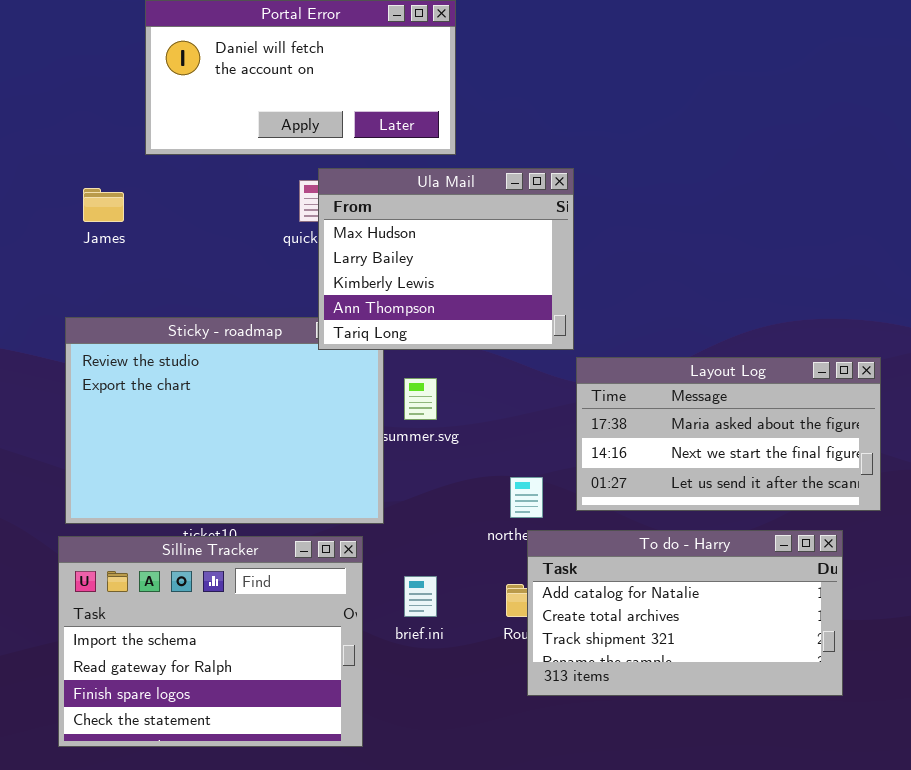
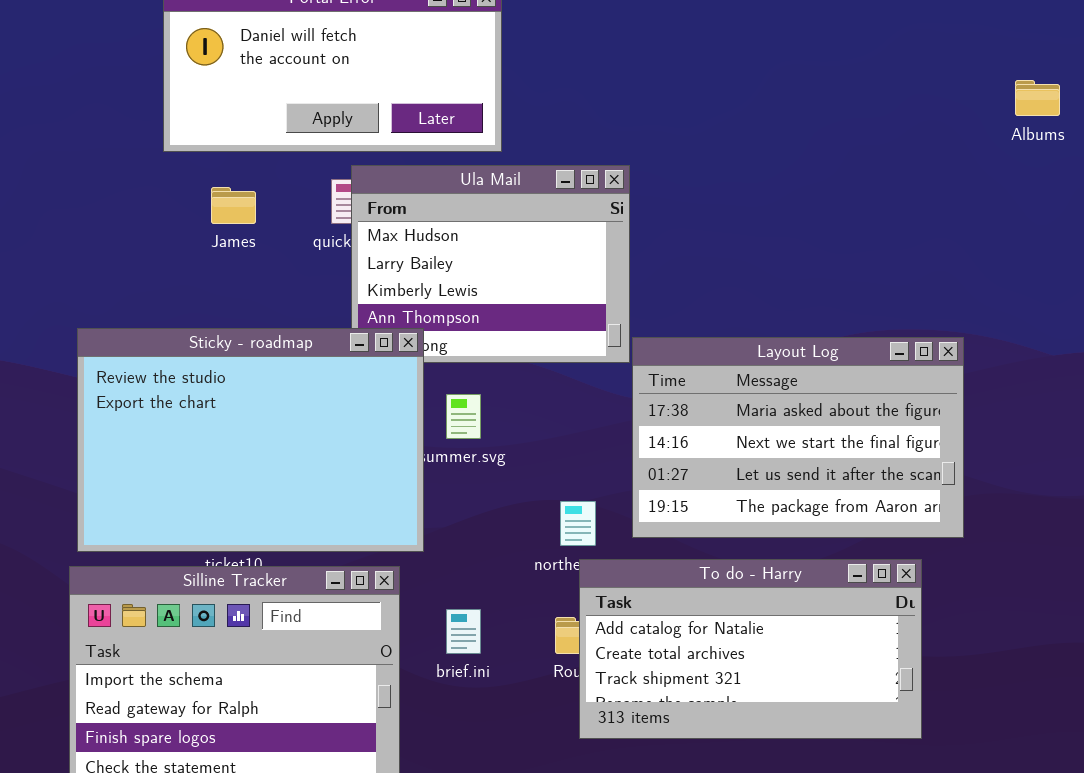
James: [83,188,124,222] -> [211,187,256,224], moved
Sticky - roadmap: [65,317,384,524] -> [77,328,424,552], raised
Layout Log: [576,357,881,511] -> [632,337,964,538], resized

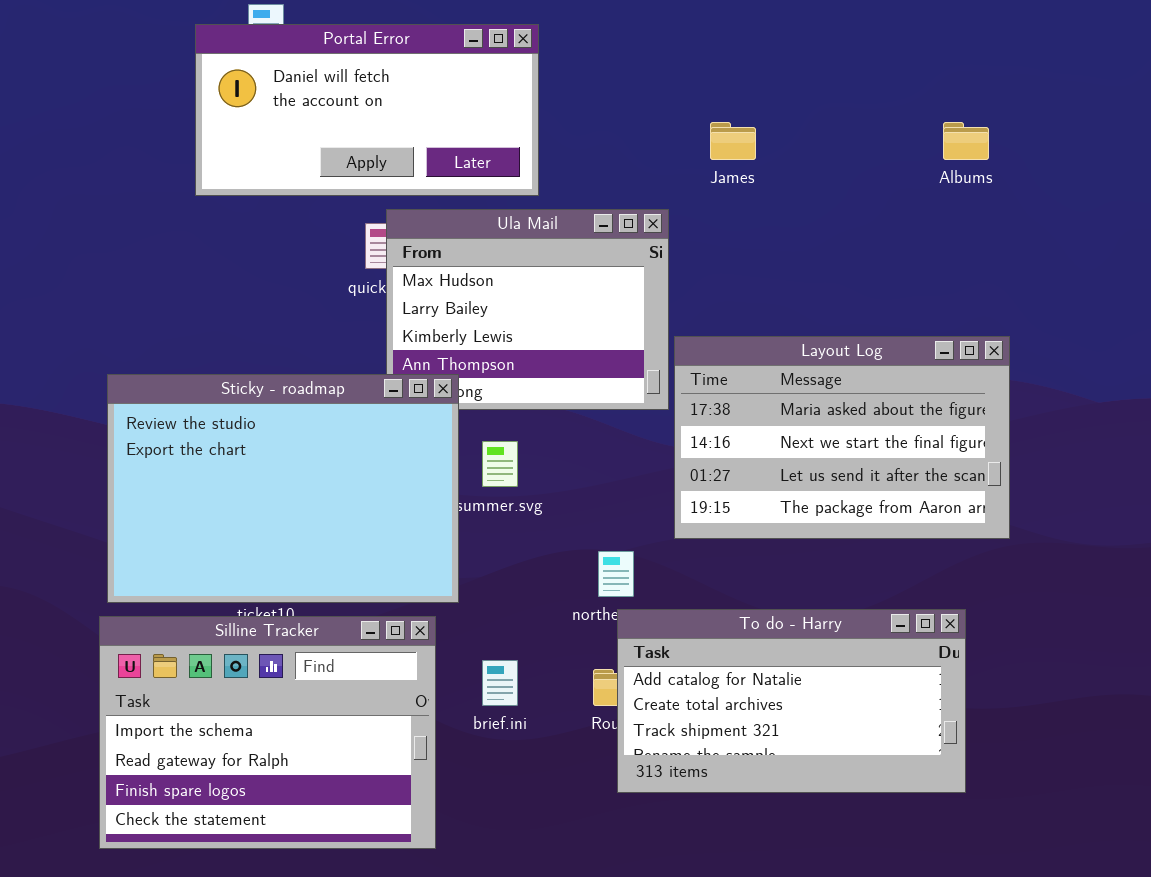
Albums: [1015,80,1060,116] -> [943,122,989,160], moved
James: [211,187,256,224] -> [710,122,756,160], moved
Layout Log: [632,337,964,538] -> [674,336,1010,539], moved

